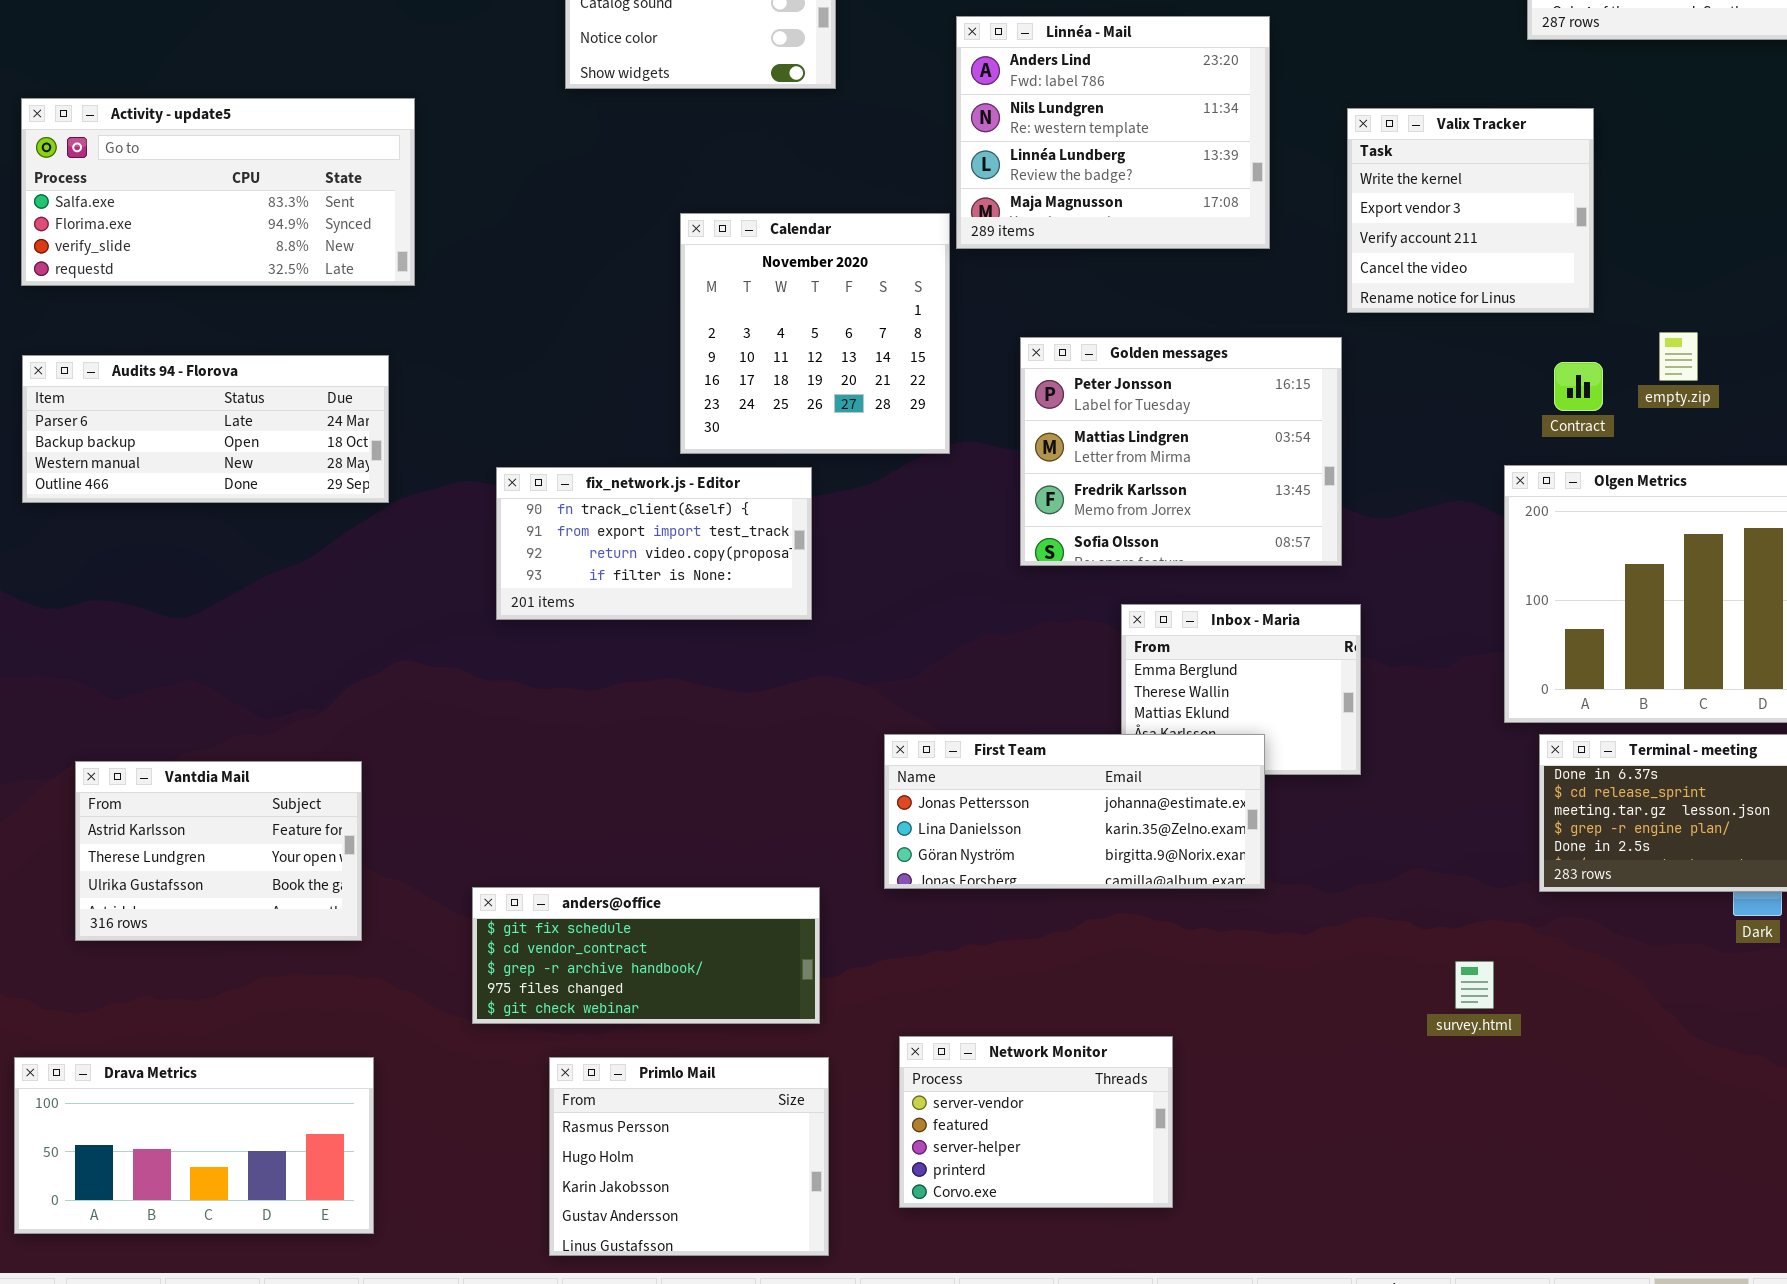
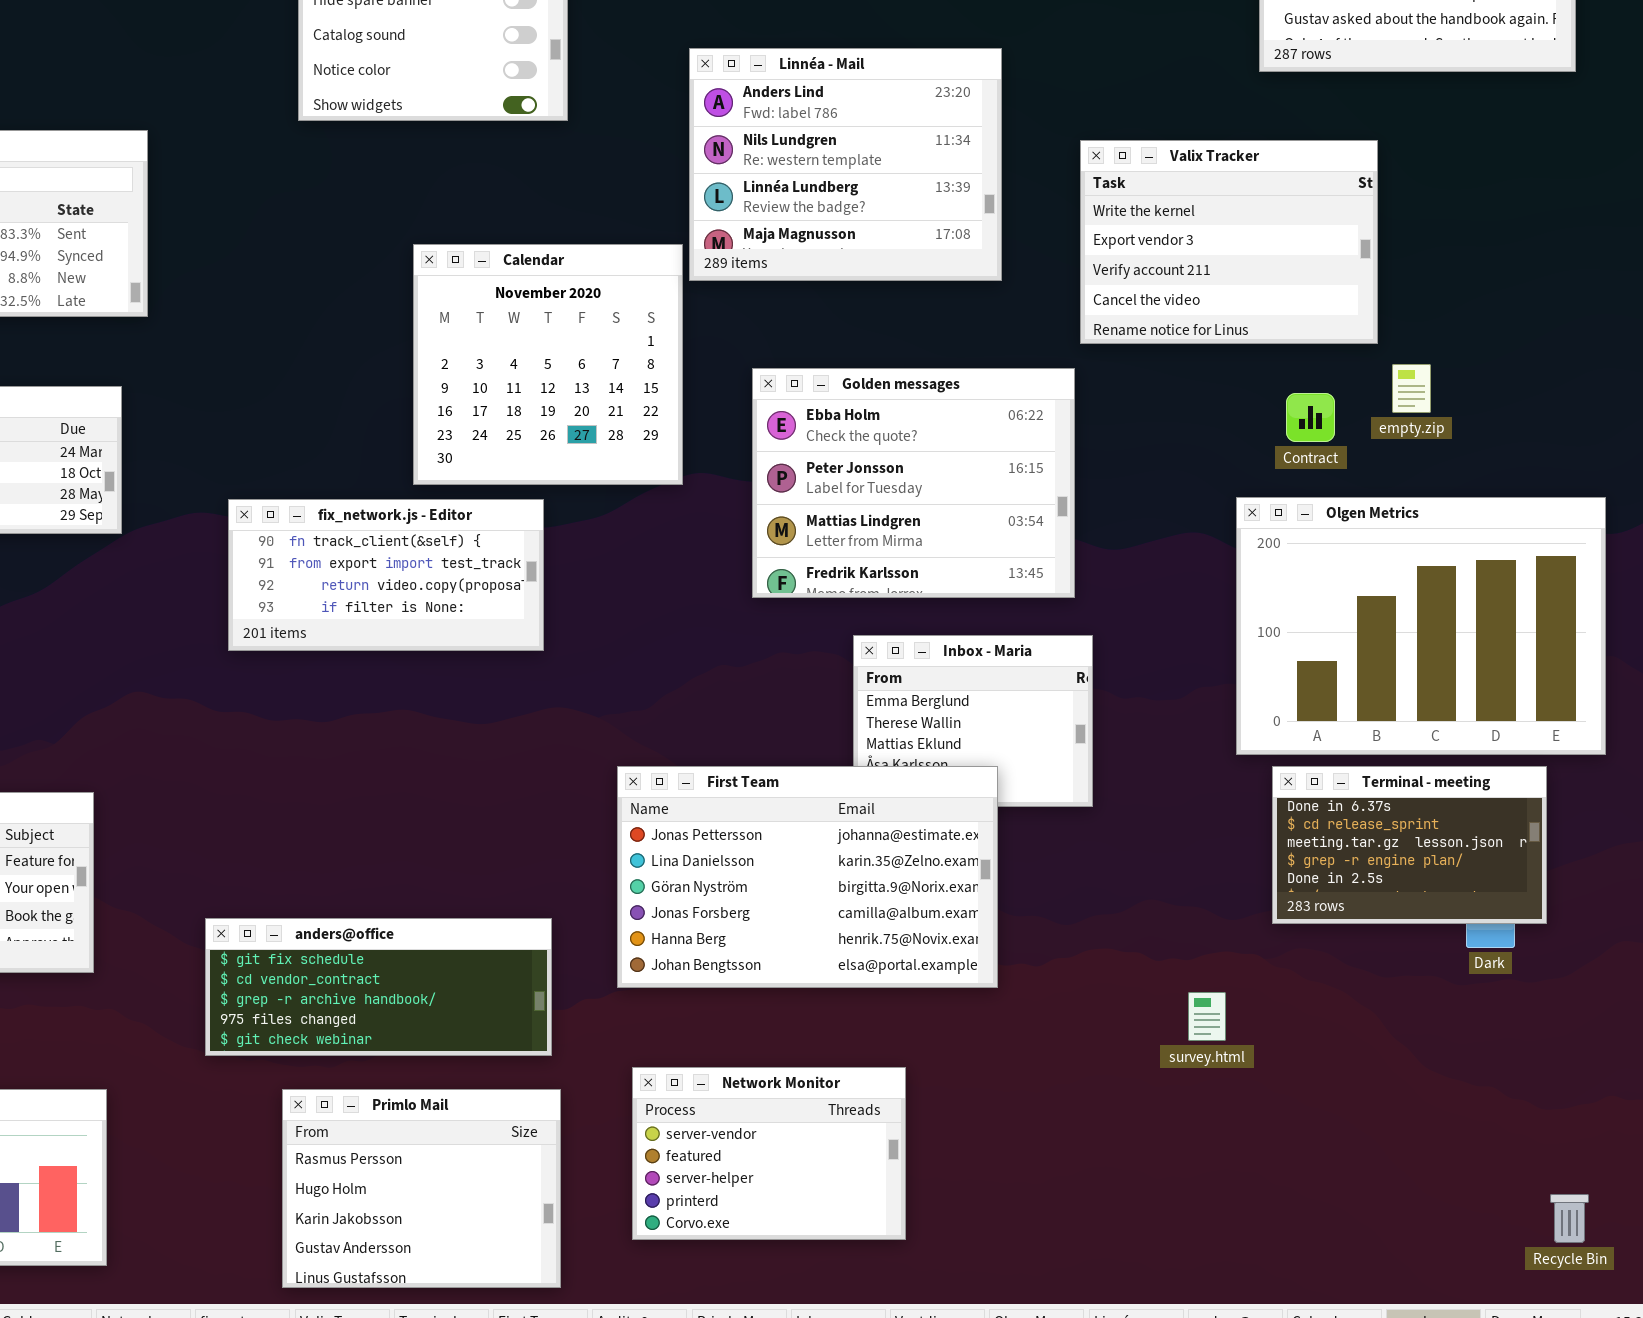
Valix Tracker: [1347,108,1594,313] -> [1080,140,1378,344], resized
Golden messages: [1020,337,1342,566] -> [752,368,1075,598], scrolled up 1 row
First Team: [884,734,1265,889] -> [617,766,998,988], resized

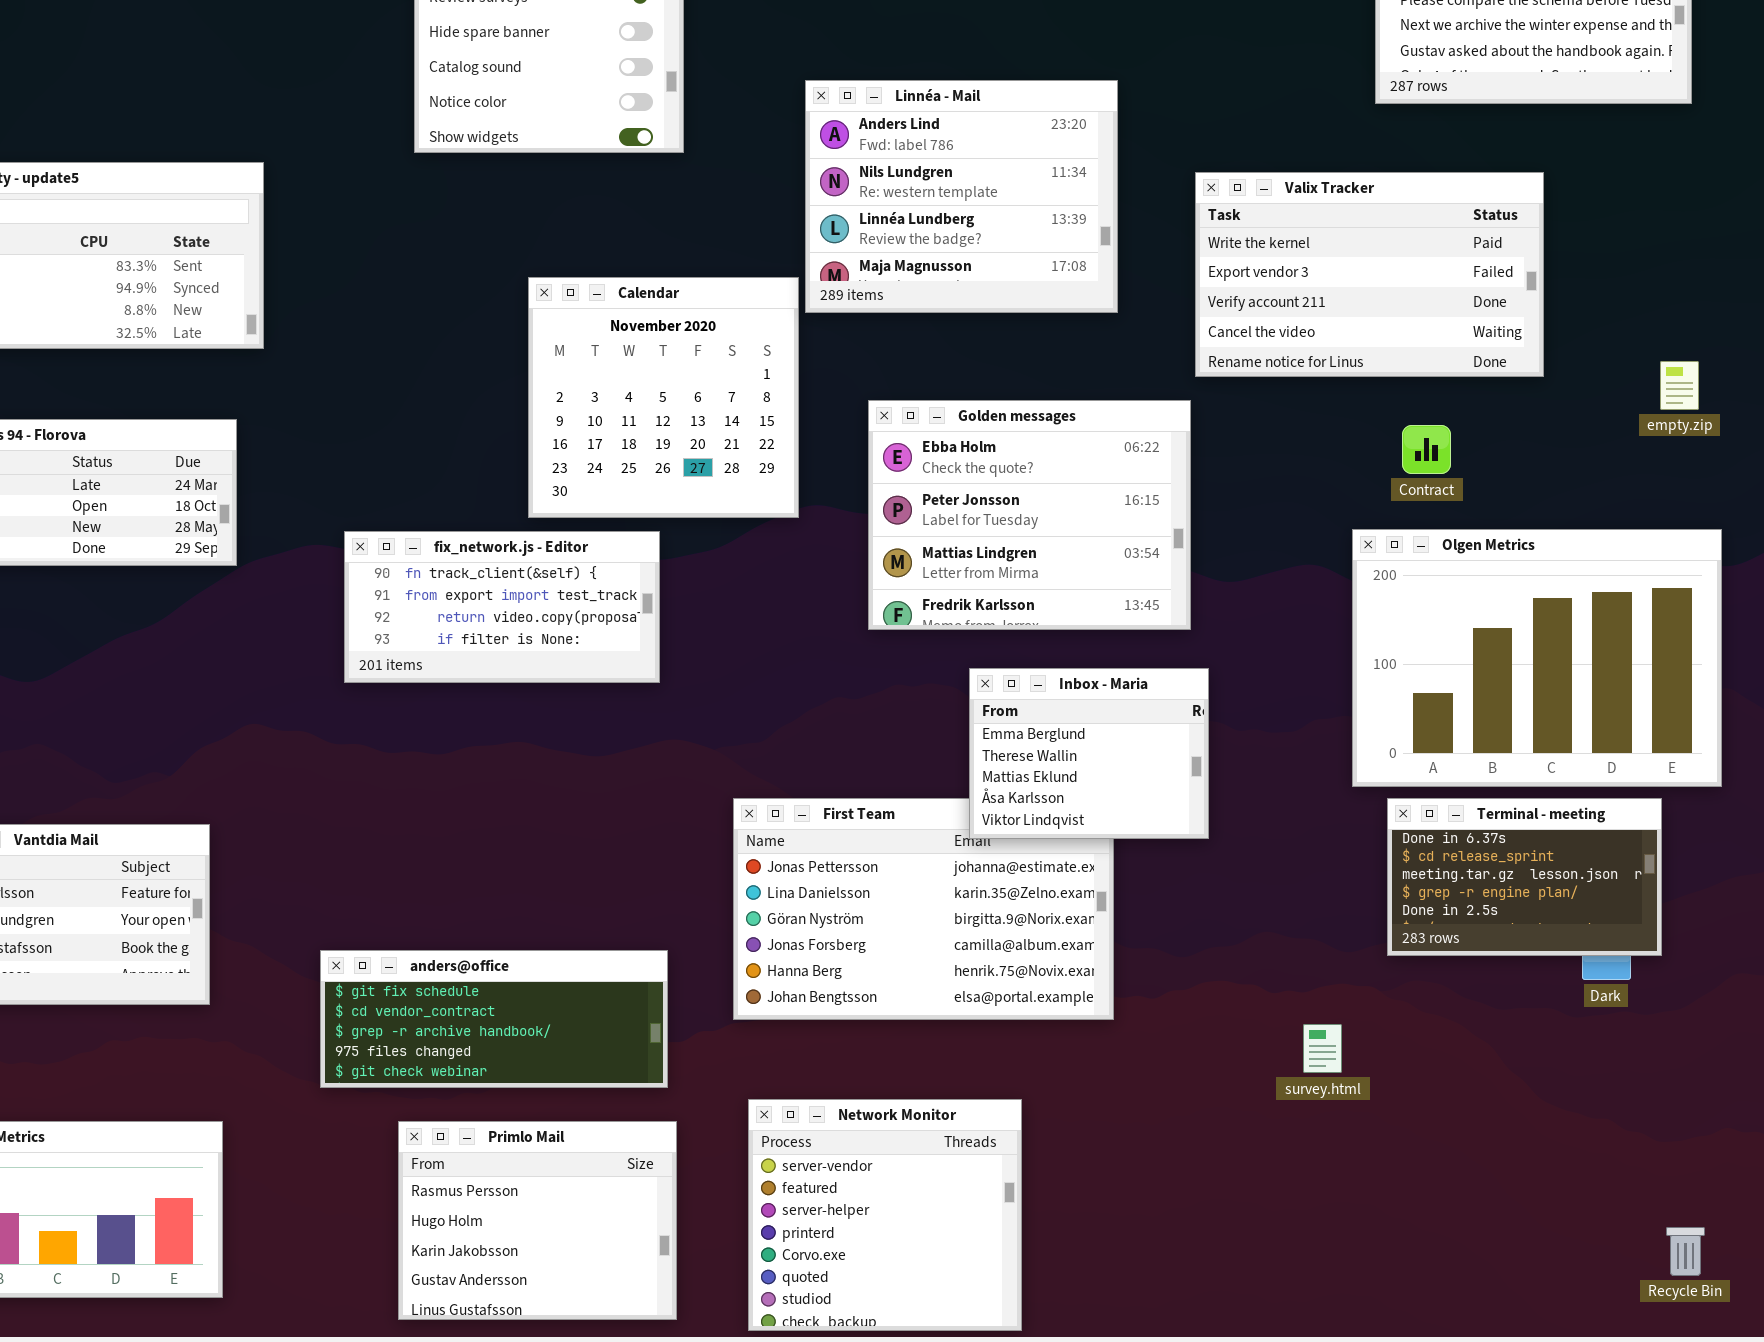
Valix Tracker: [1080,140,1378,344] -> [1195,172,1544,377], resized
empty.zip: [1392,364,1431,413] -> [1660,361,1699,410], moved
Inbox - Maria: [853,635,1093,807] -> [969,668,1209,839], raised
Network Monitor: [632,1067,906,1240] -> [748,1099,1022,1331], resized

